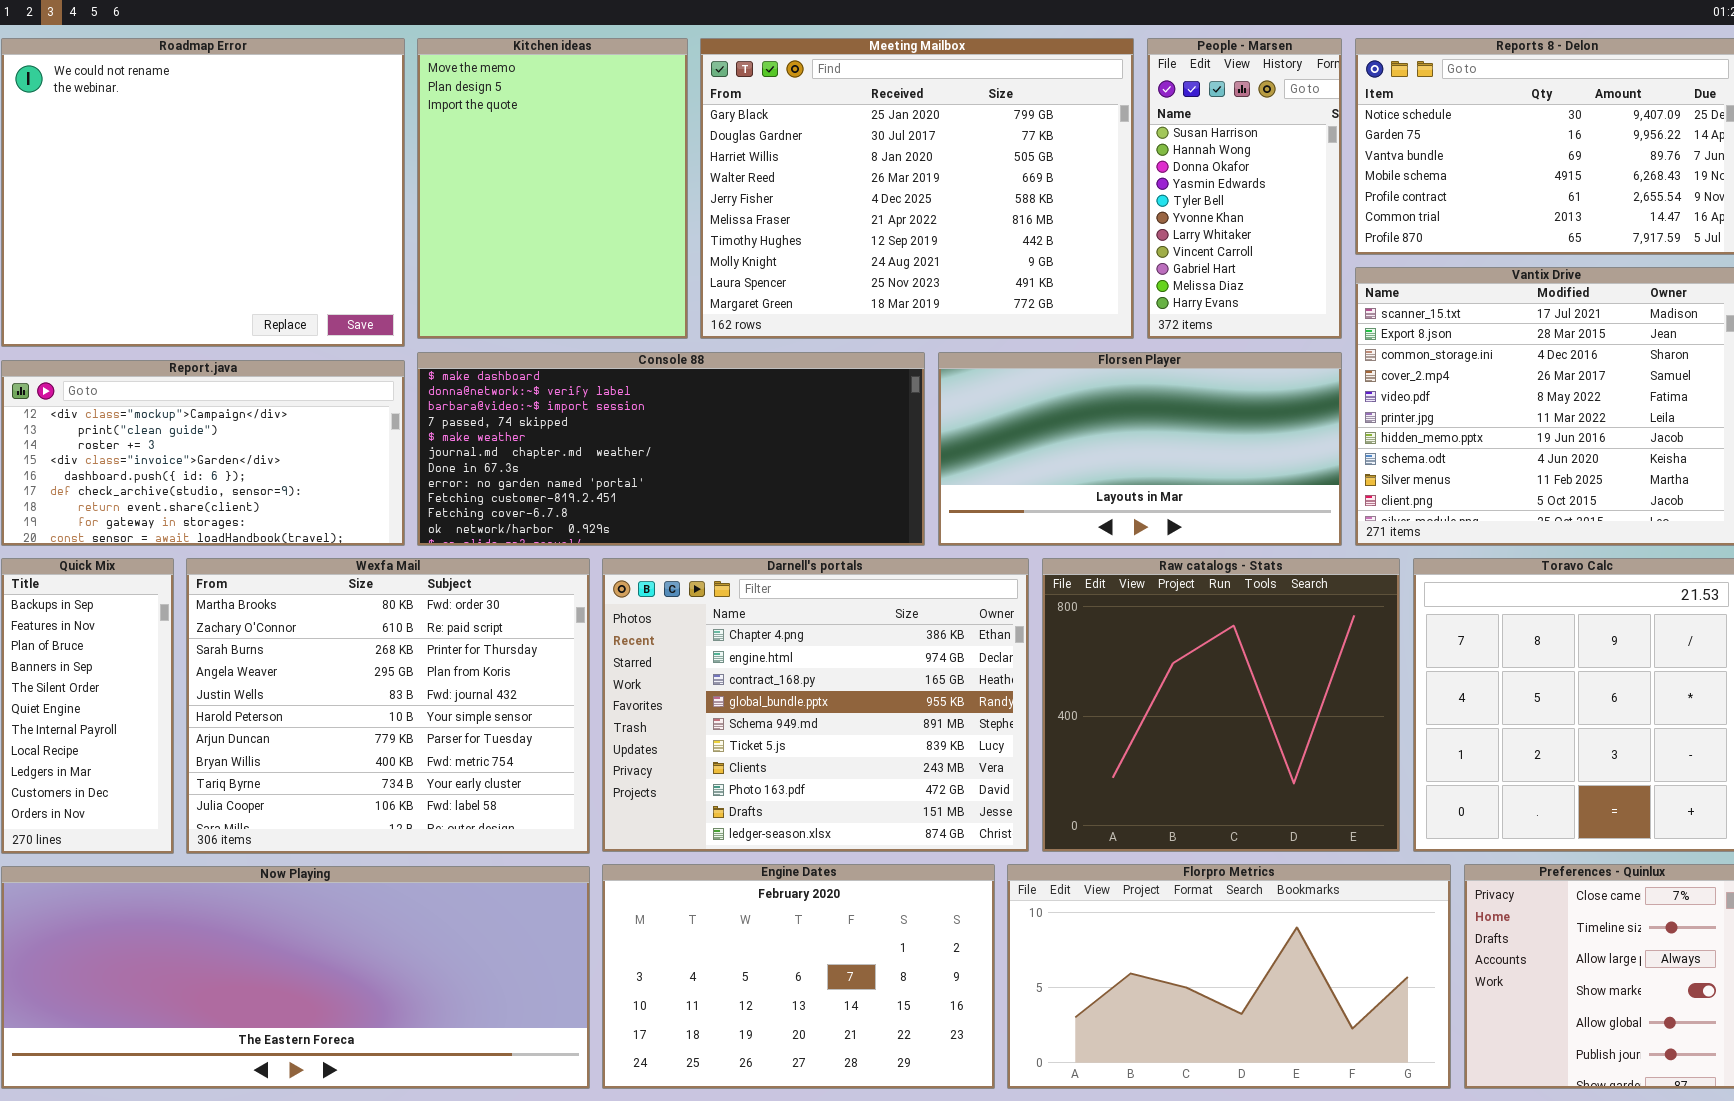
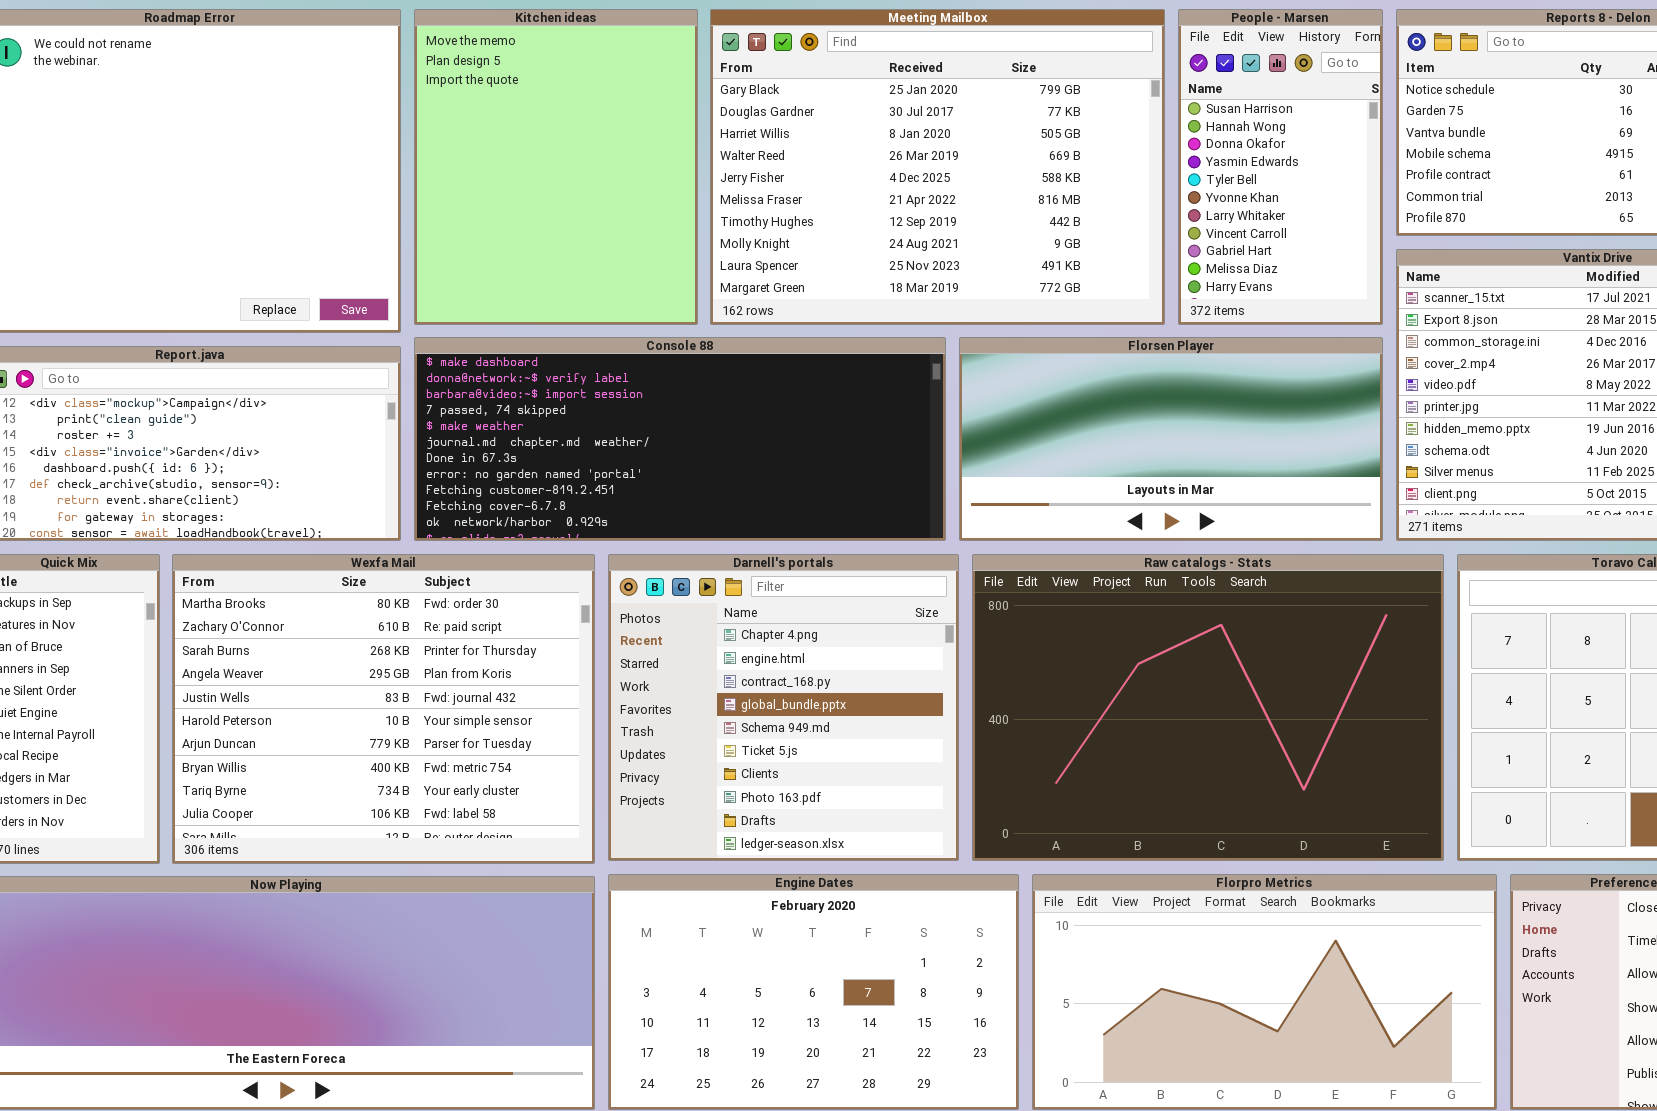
Darnell's portals: [602,558,1029,852] -> [608,554,959,861], resized
Raw catalogs - Stats: [1042,558,1400,852] -> [972,554,1444,861], resized

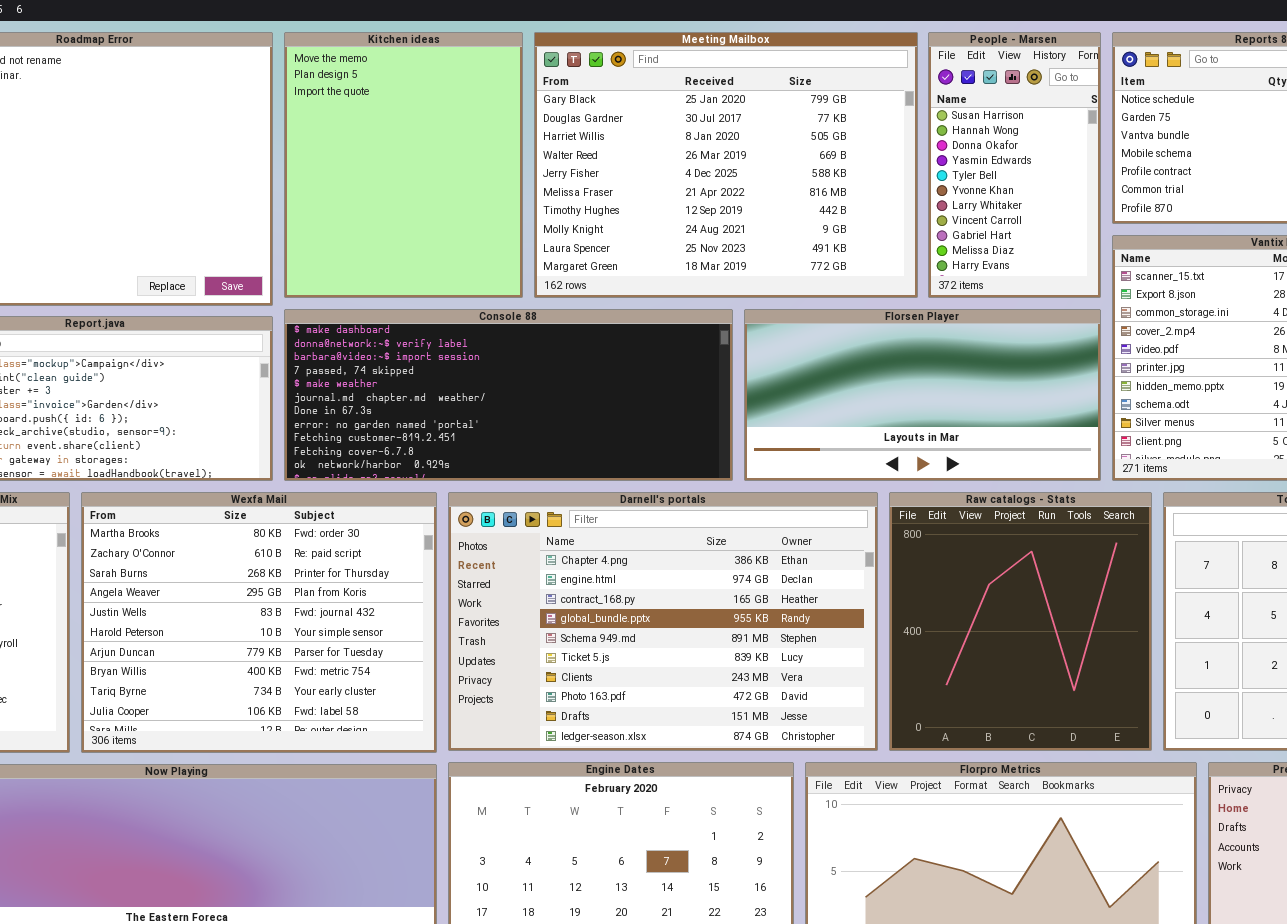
Darnell's portals: [608,554,959,861] -> [448,492,878,751], resized
Raw catalogs - Stats: [972,554,1444,861] -> [889,492,1152,751], resized

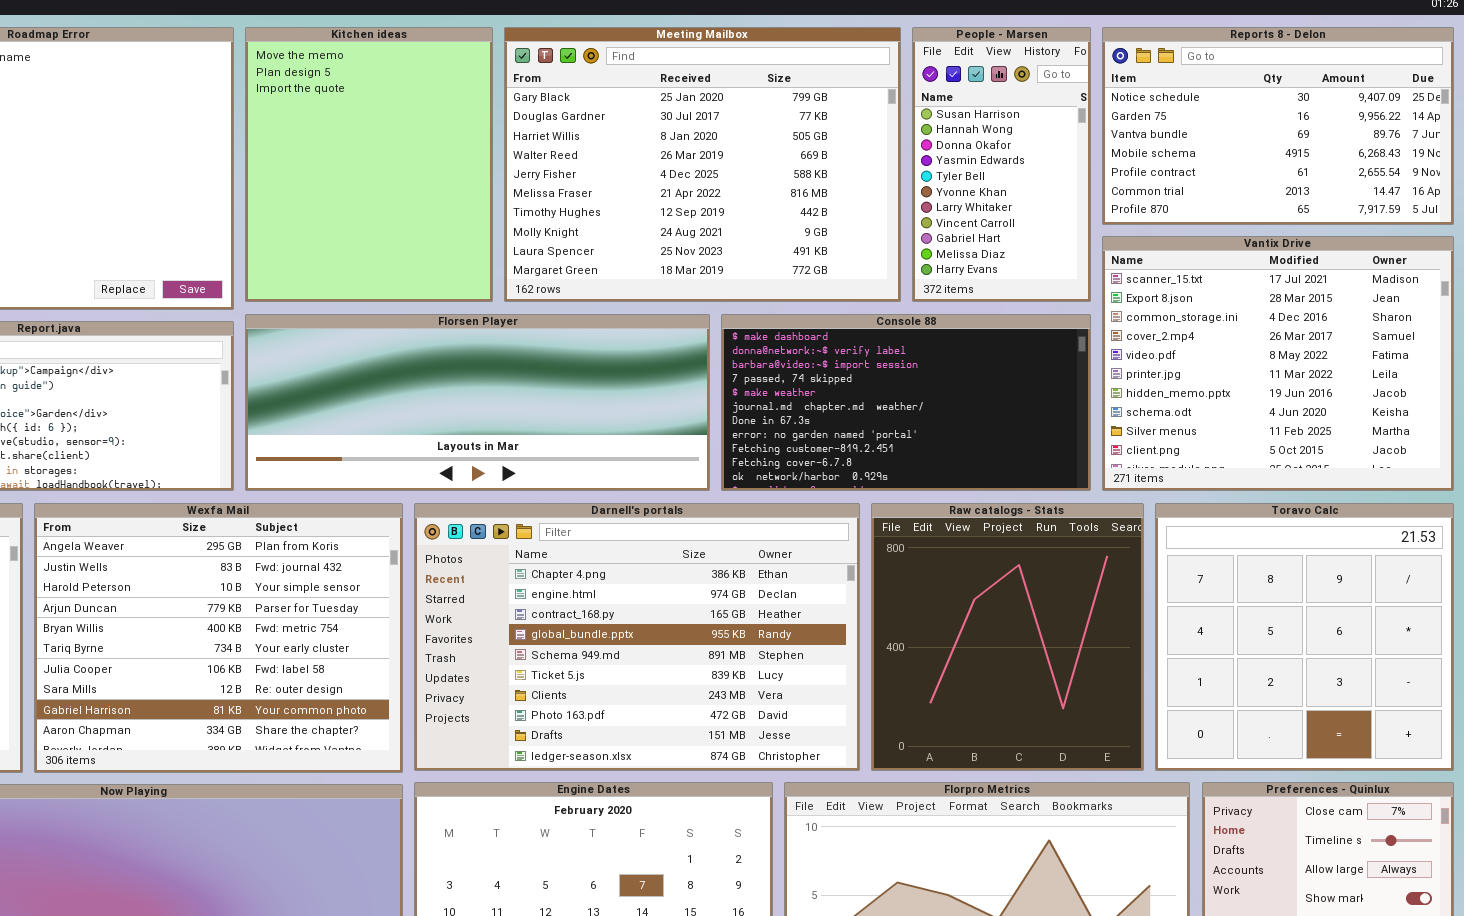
Console 88: [284,309,733,481] -> [721,314,1091,491], moved, resized
Florsen Player: [744,309,1101,481] -> [245,314,710,491], moved, resized
Wexfa Mail: [81,492,437,753] -> [34,503,403,773], scrolled down 3 rows

